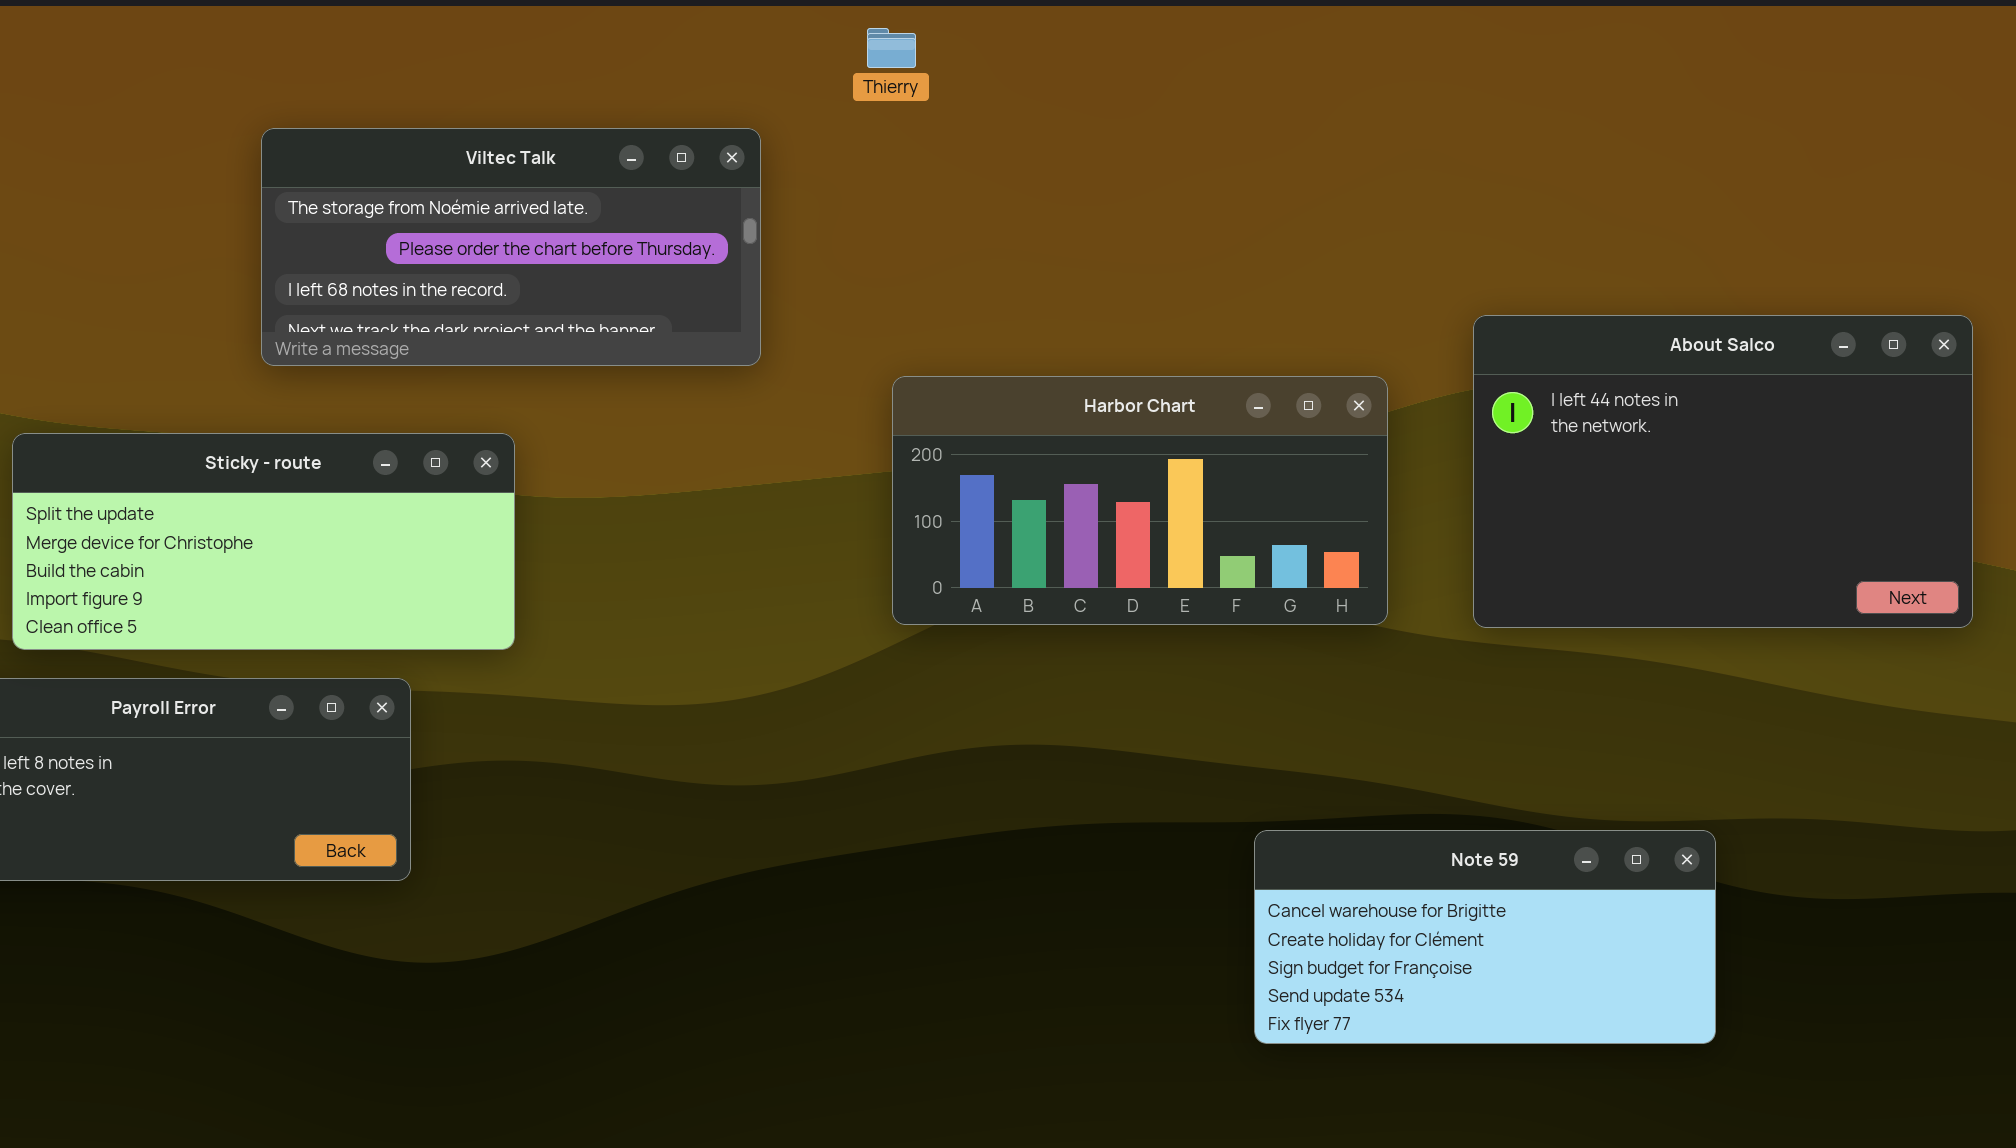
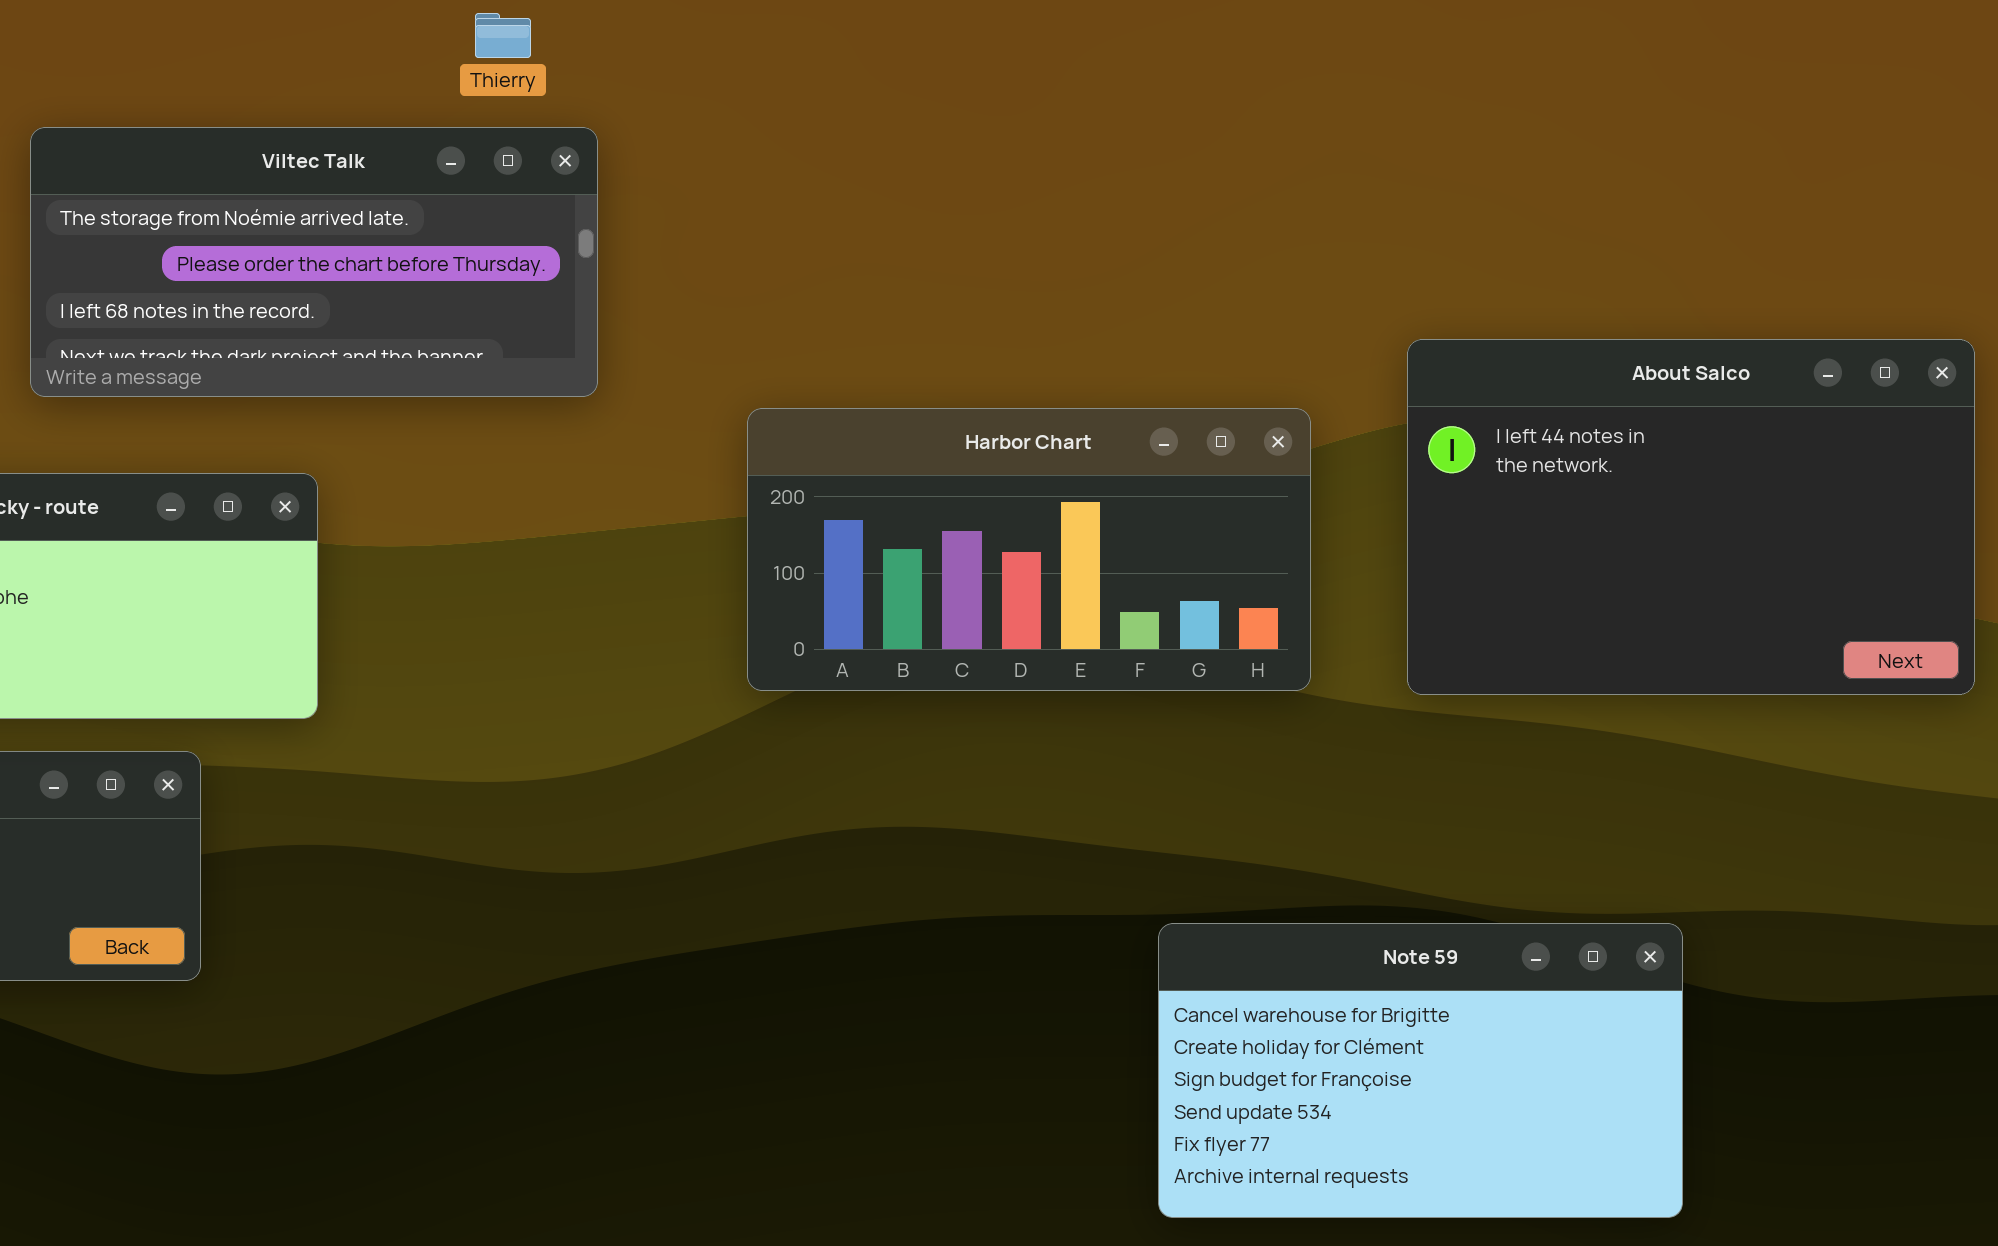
Thierry: [867,28,916,68] -> [475,13,531,58], moved
Note 59: [1254,830,1716,1044] -> [1158,923,1683,1218], resized

